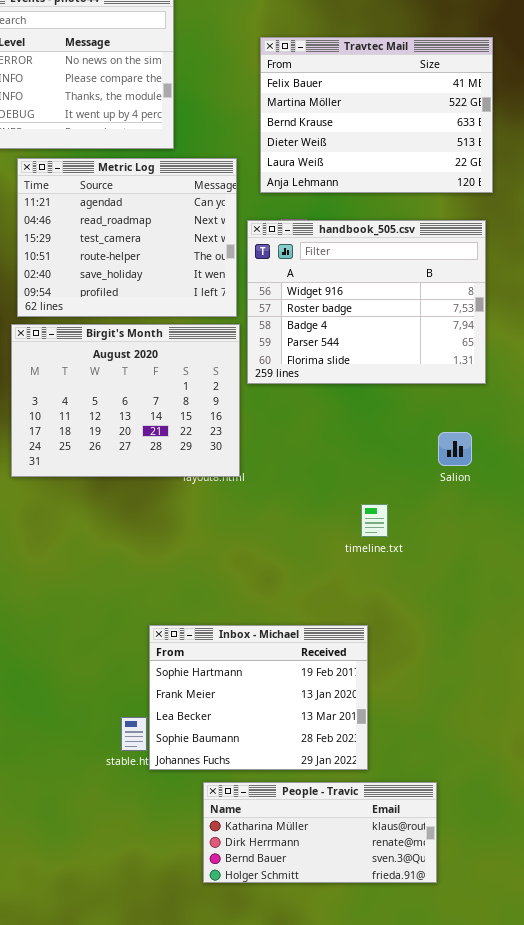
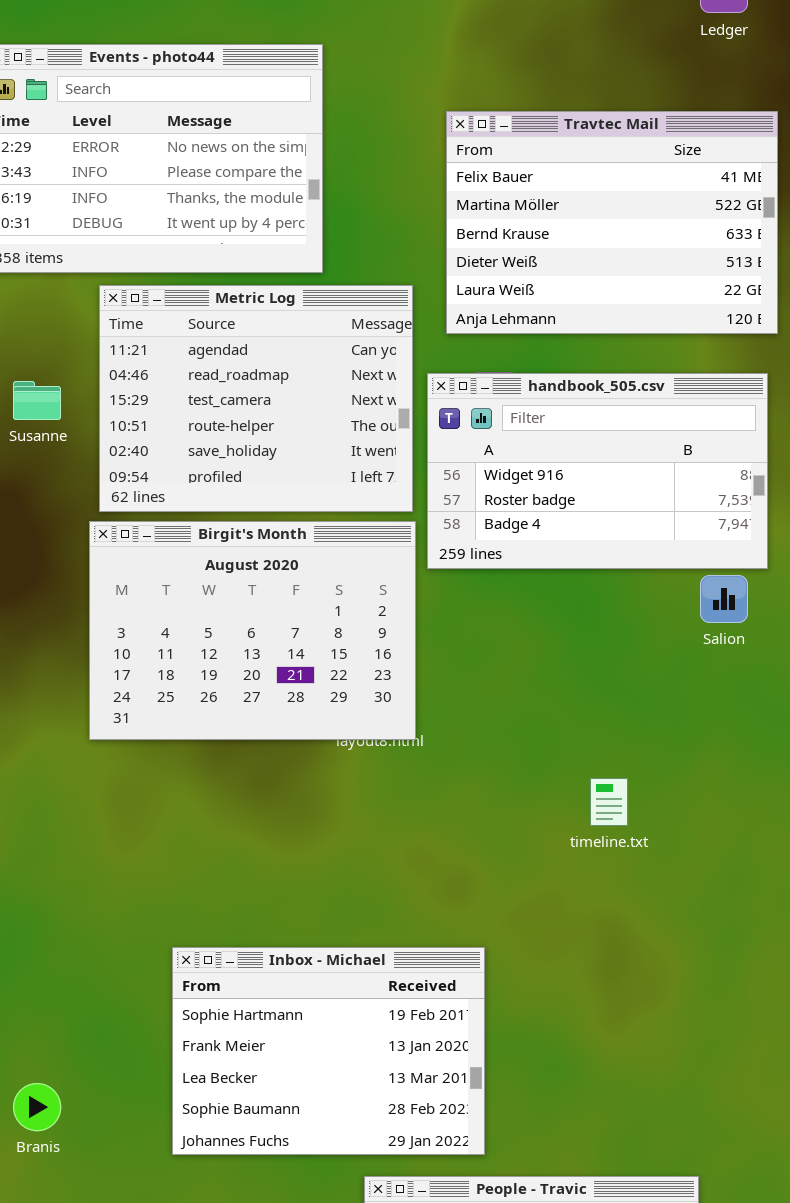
handbook_505.csv: [247,220,486,384] -> [427,373,768,569], resized
Salion: [438,432,472,466] -> [700,575,748,623], moved
Inbox - Michael: [149,625,368,770] -> [172,947,485,1155], moved

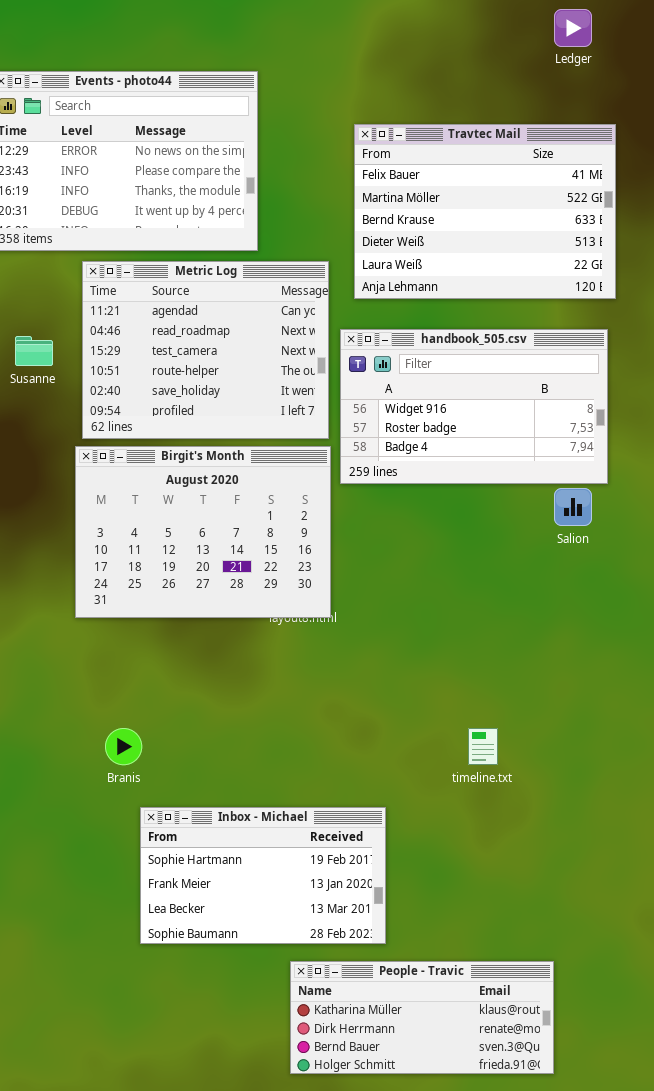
timeline.txt: [590,778,628,826] -> [468,728,498,765], moved
Inbox - Michael: [172,947,485,1155] -> [140,807,386,944], resized
Branis: [13,1083,61,1131] -> [105,728,142,765], moved

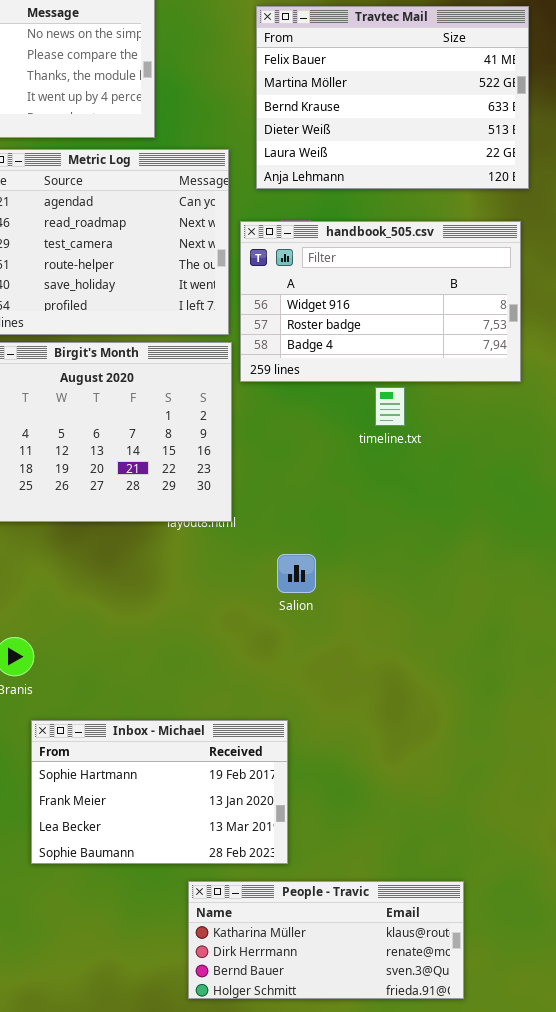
Salion: [554,488,592,526] -> [277,554,316,593], moved
timeline.txt: [468,728,498,765] -> [375,387,405,426], moved

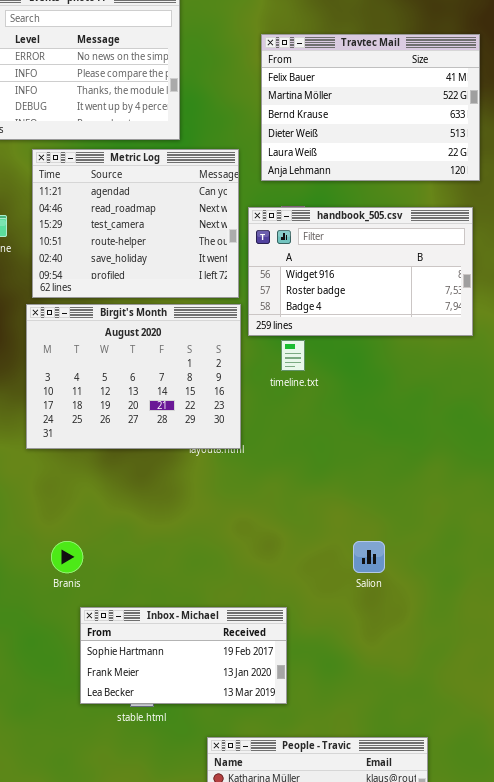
timeline.txt: [375,387,405,426] -> [281,340,305,371], moved
Salion: [277,554,316,593] -> [353,541,385,573], moved
Inbox - Michael: [31,720,288,864] -> [80,607,287,704], resized

